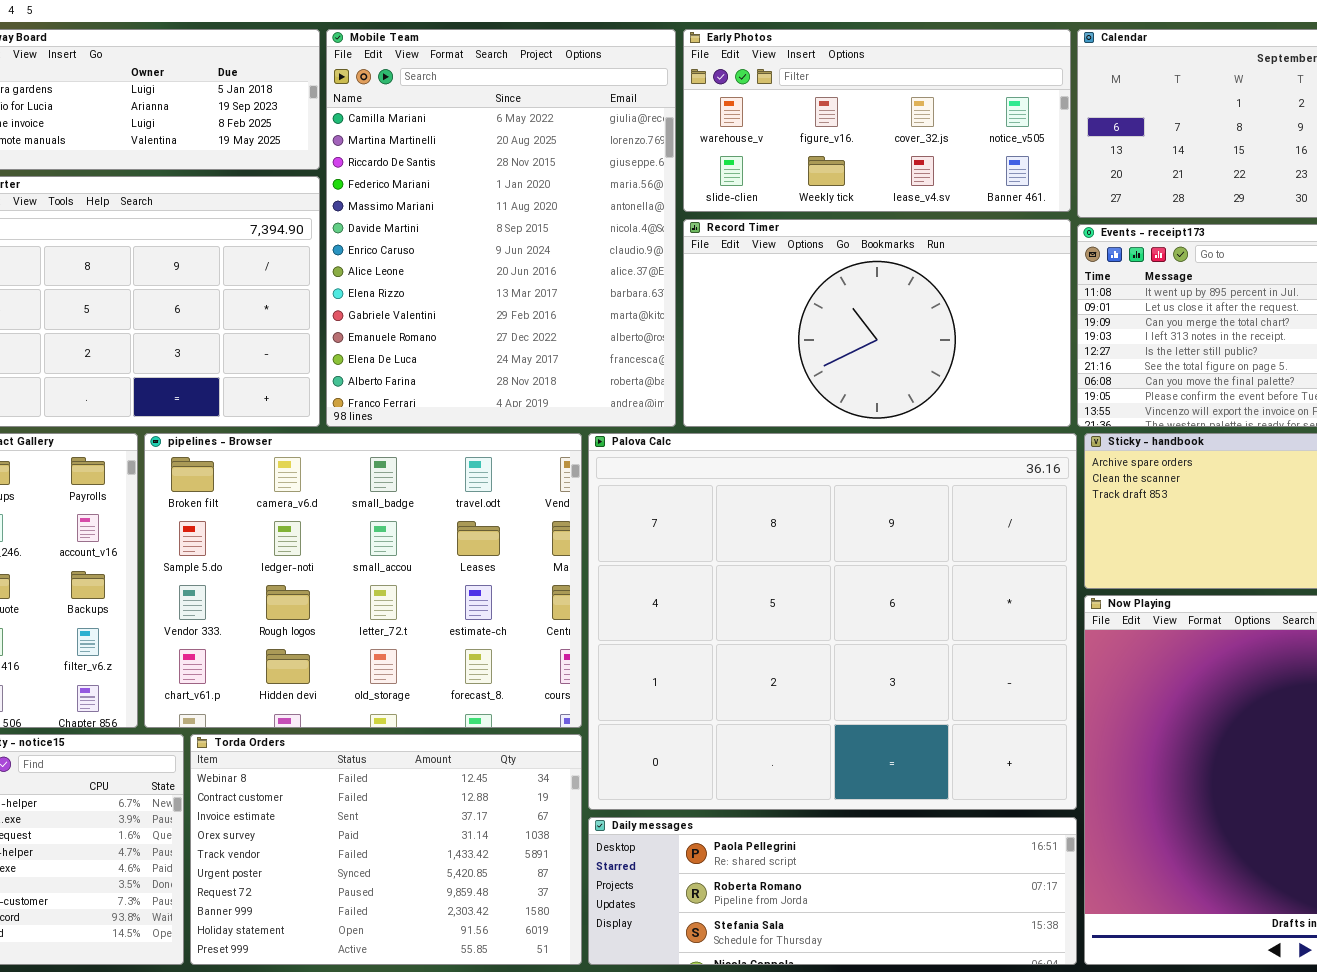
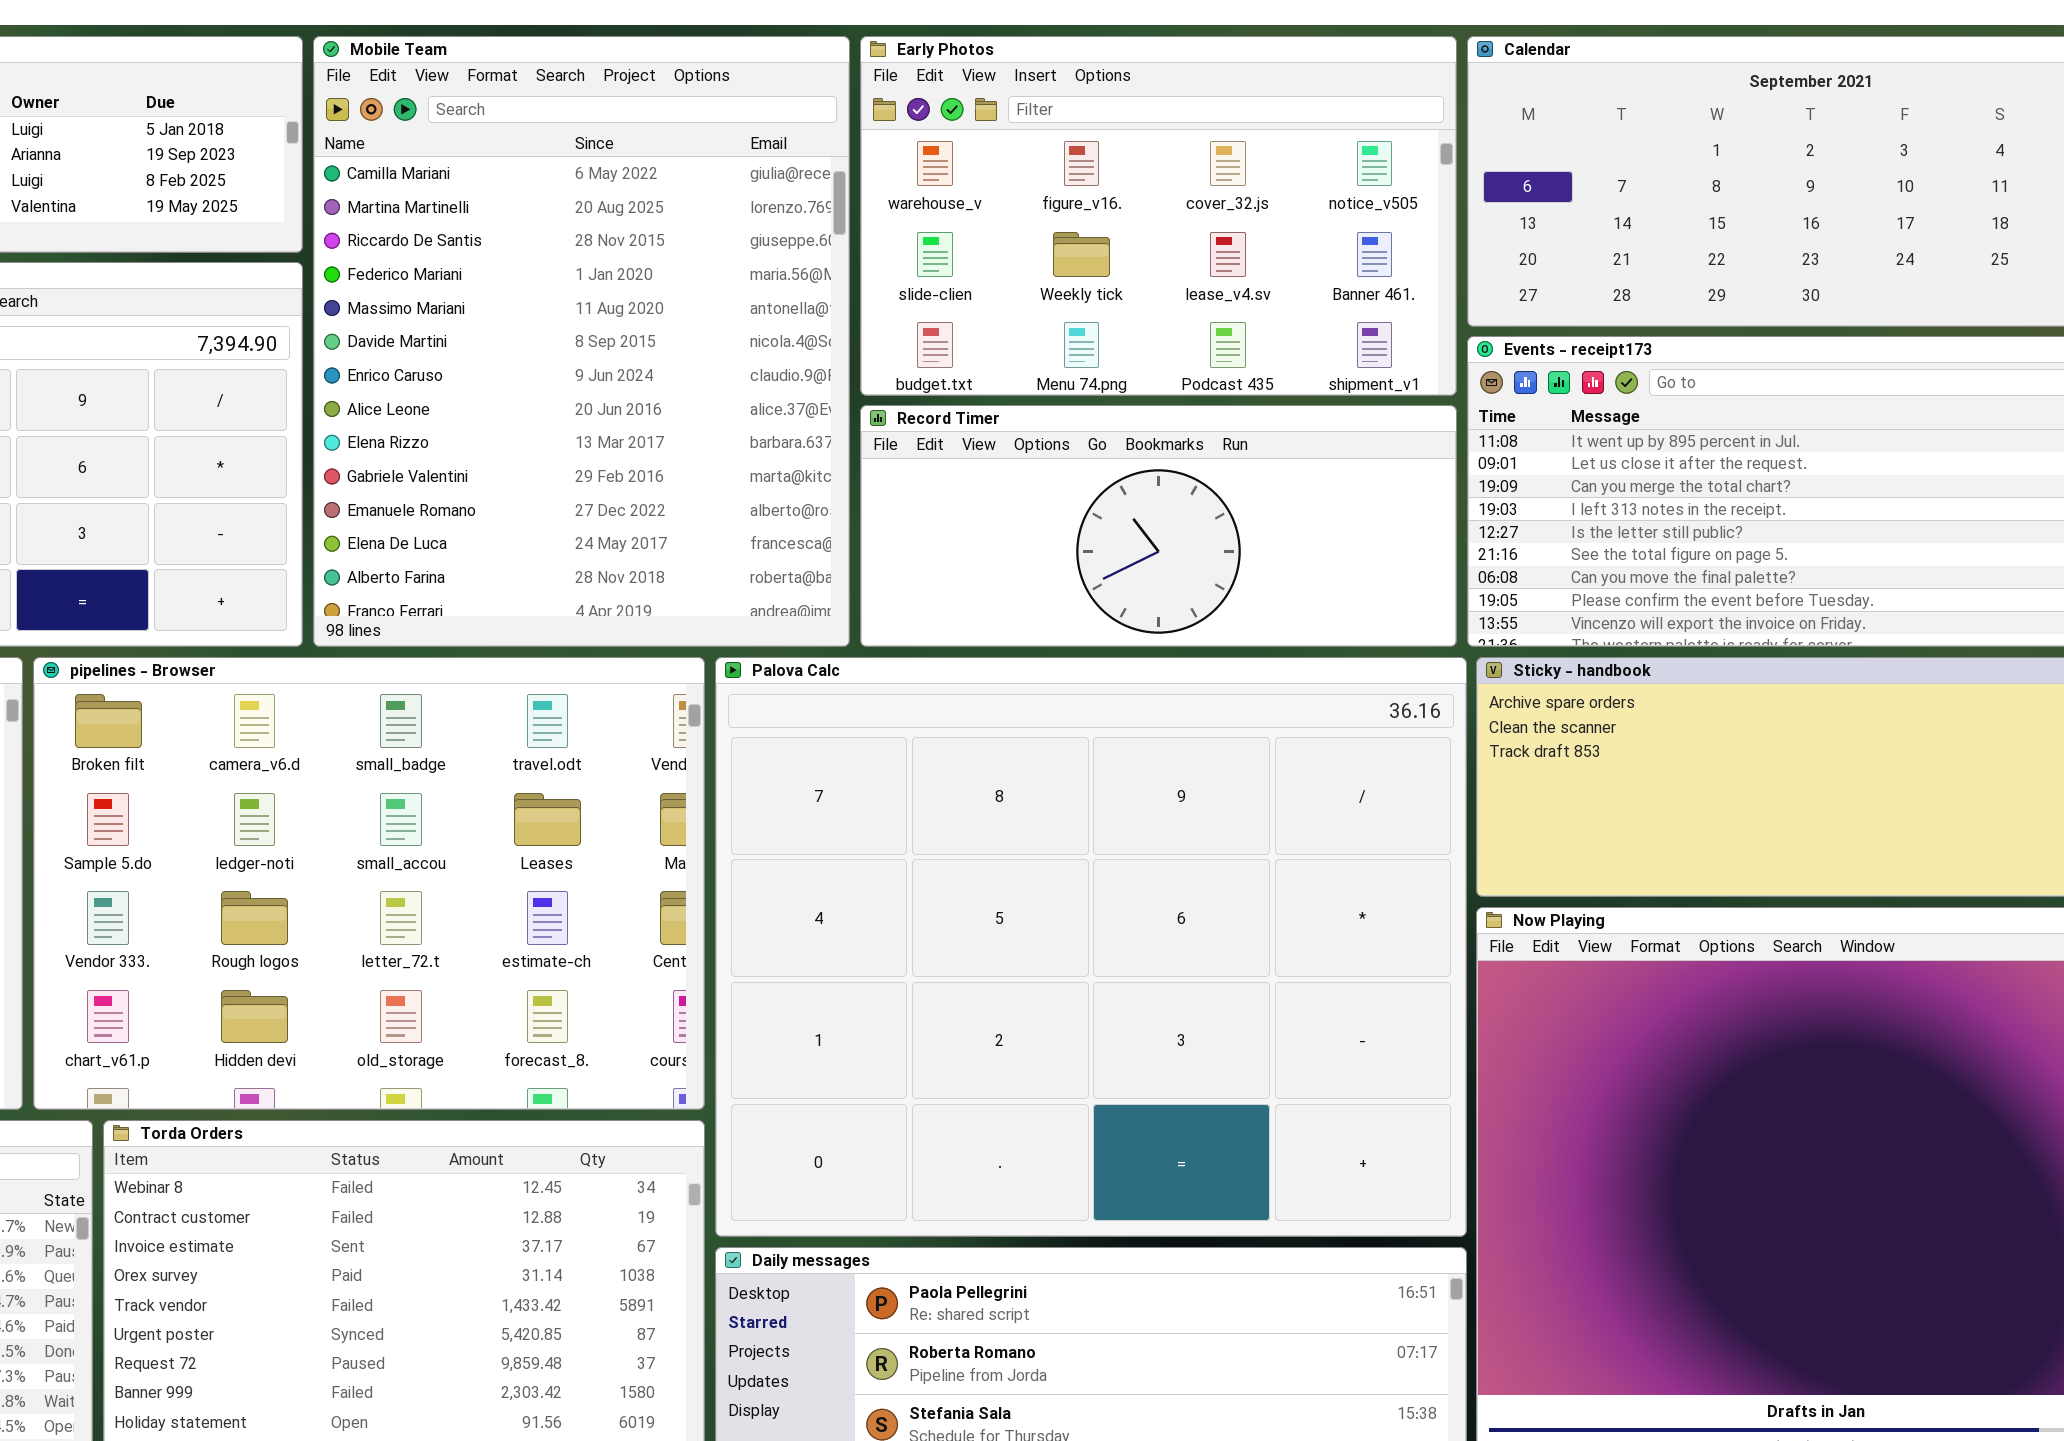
Early Photos: [683,29,1071,212] -> [860,36,1457,396], resized
Record Timer: [683,219,1071,427] -> [860,405,1457,647], resized

